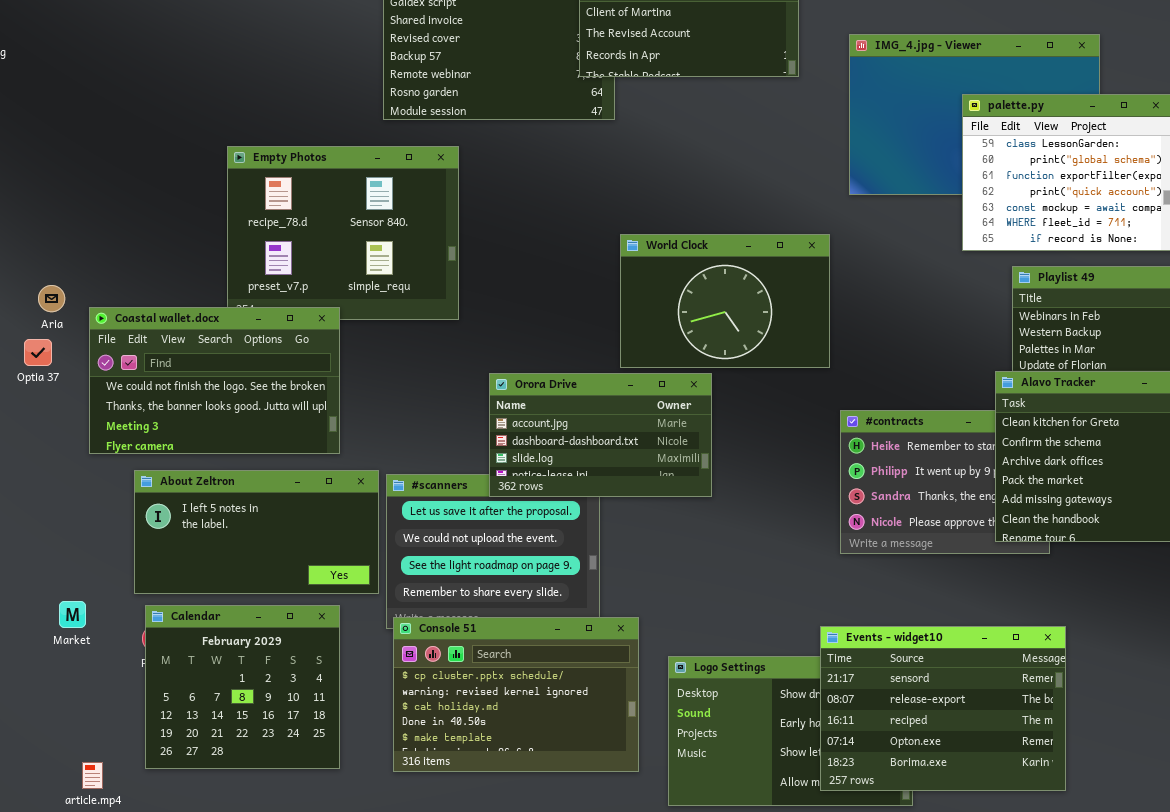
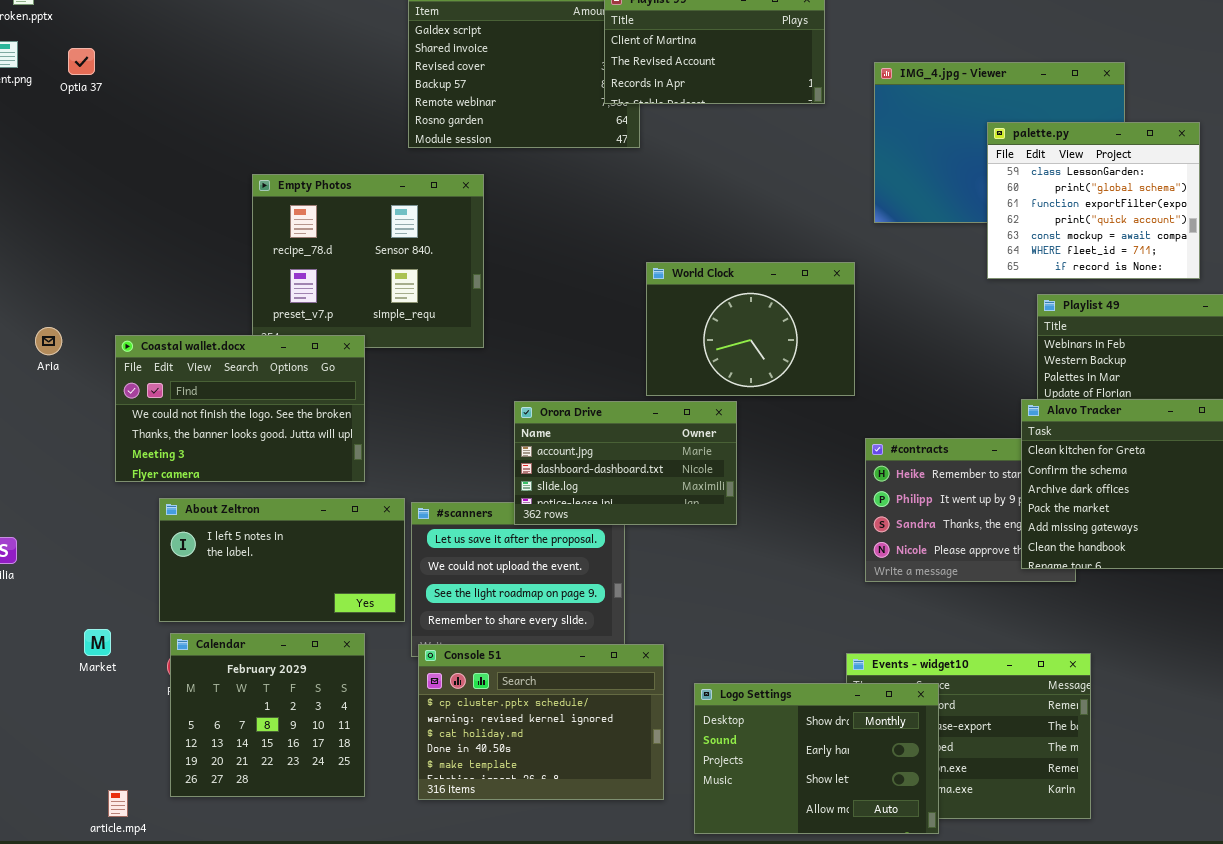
Aria: [38,285,65,312] -> [35,327,62,355], moved
Optia 37: [24,339,52,366] -> [68,48,95,75], moved
Logo Settings: [668,656,913,806] -> [694,683,939,834], raised

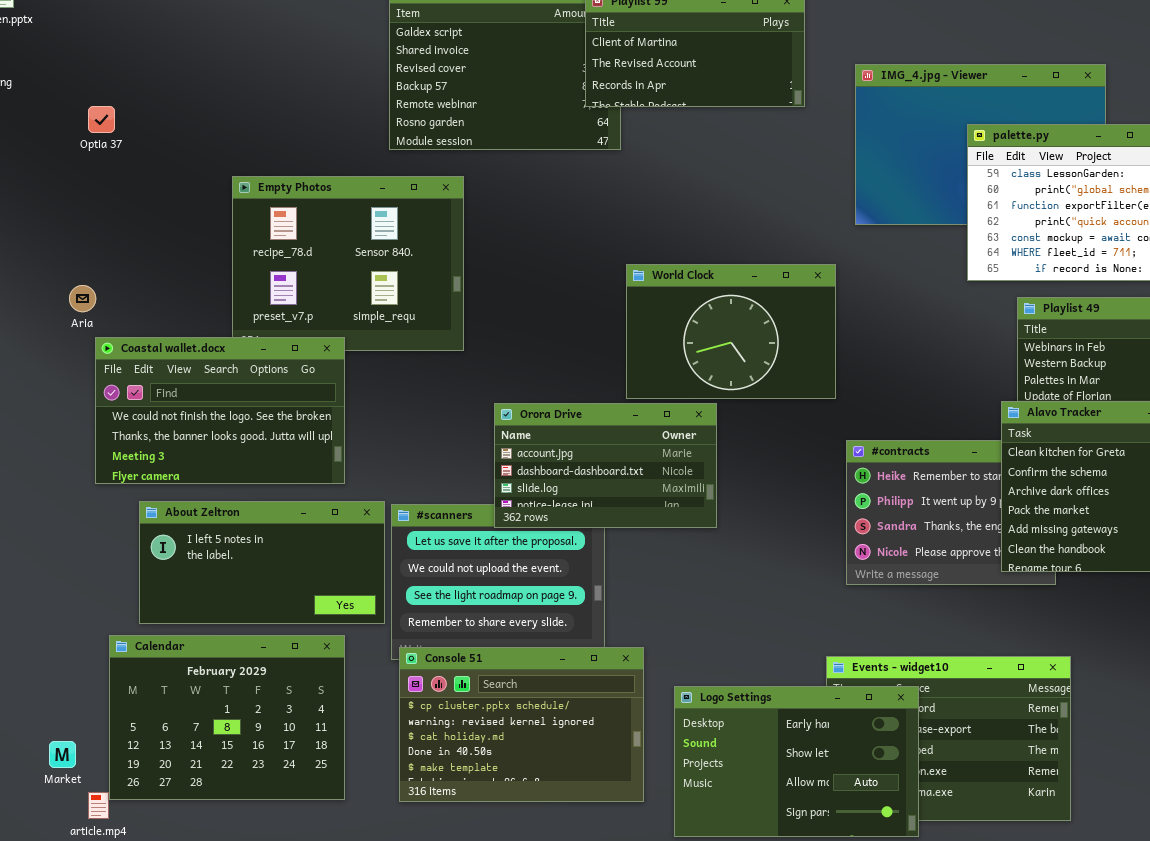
Optia 37: [68,48,95,75] -> [88,106,115,133], moved
Aria: [35,327,62,355] -> [69,285,96,312], moved
Market: [84,629,111,656] -> [49,741,76,768], moved
Calendar: [170,633,365,797] -> [109,635,345,800], resized
Logo Settings: [694,683,939,834] -> [674,686,919,837], scrolled down 1 row

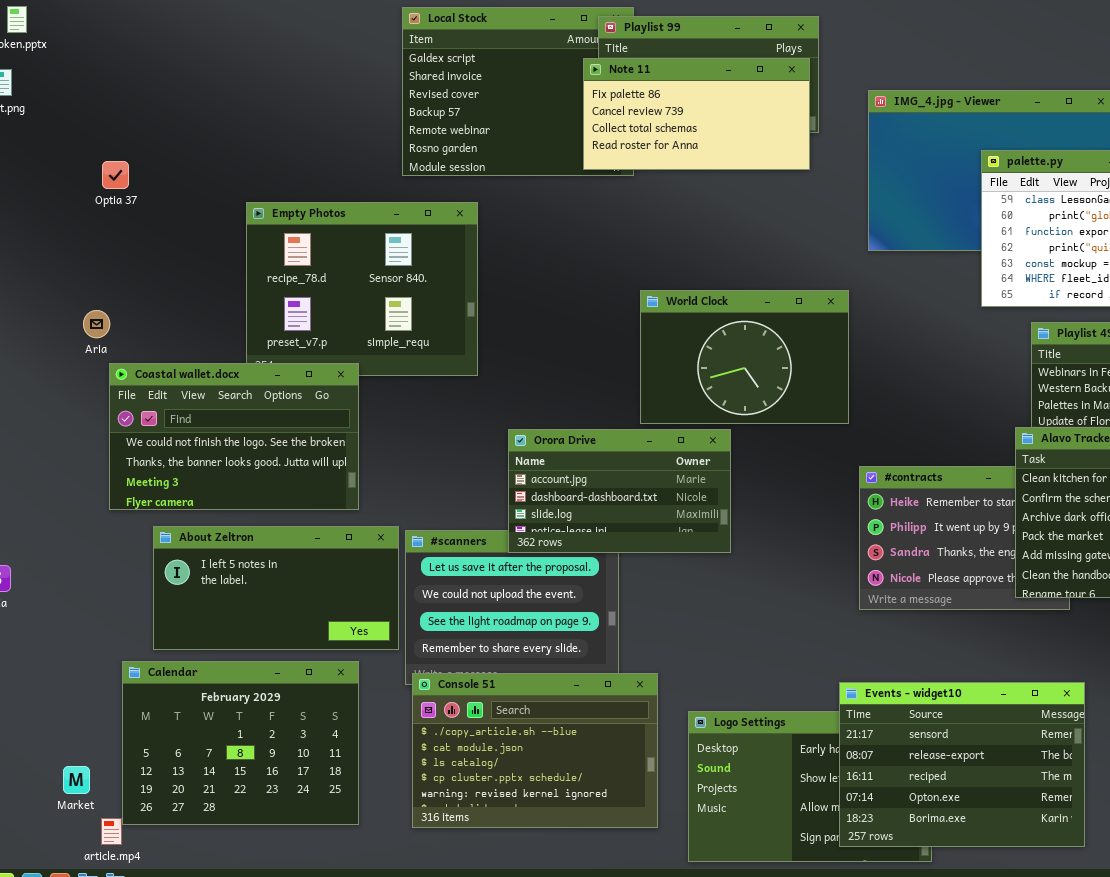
Note 11: none -> [583,58,810,170], opened
Optia 37: [88,106,115,133] -> [102,161,129,189], moved
Console 51: [399,647,644,802] -> [412,673,658,828], scrolled up 3 rows
Events - widget10: [826,656,1071,821] -> [839,682,1085,847], raised

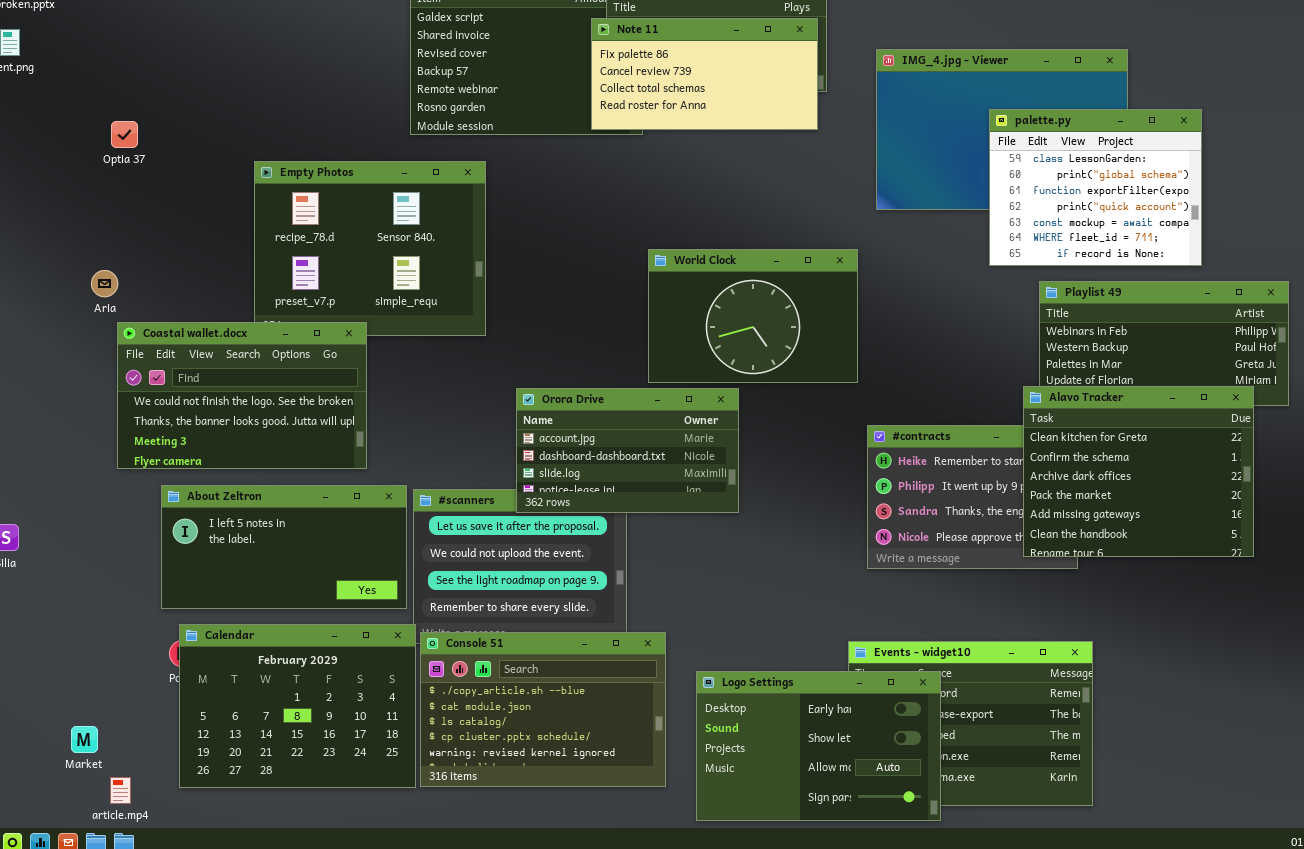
Calendar: [122,661,359,825] -> [179,624,416,788], moved
Logo Settings: [688,711,932,862] -> [696,671,941,821], raised

